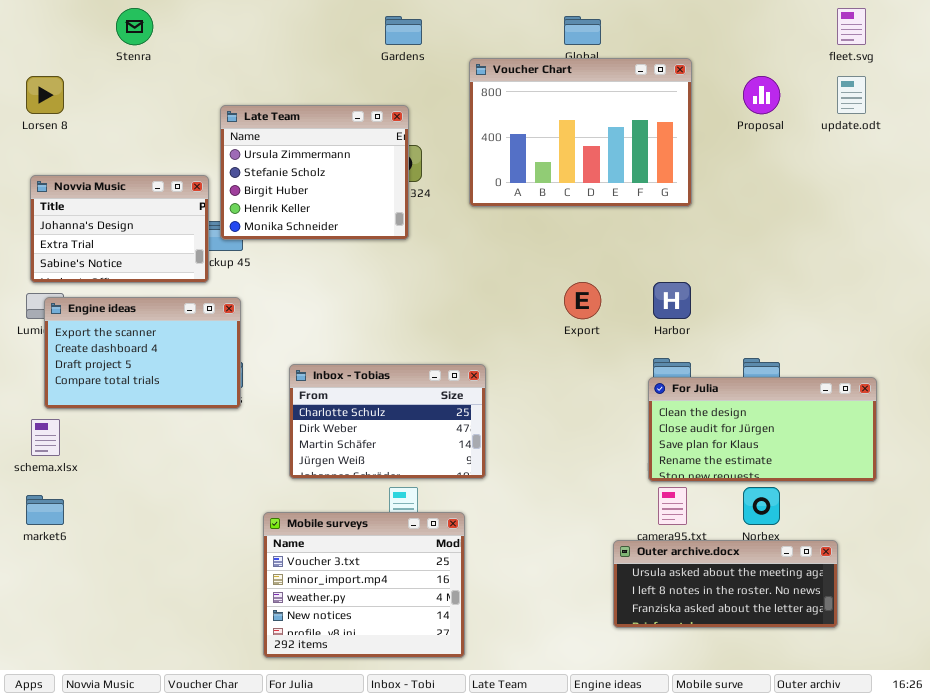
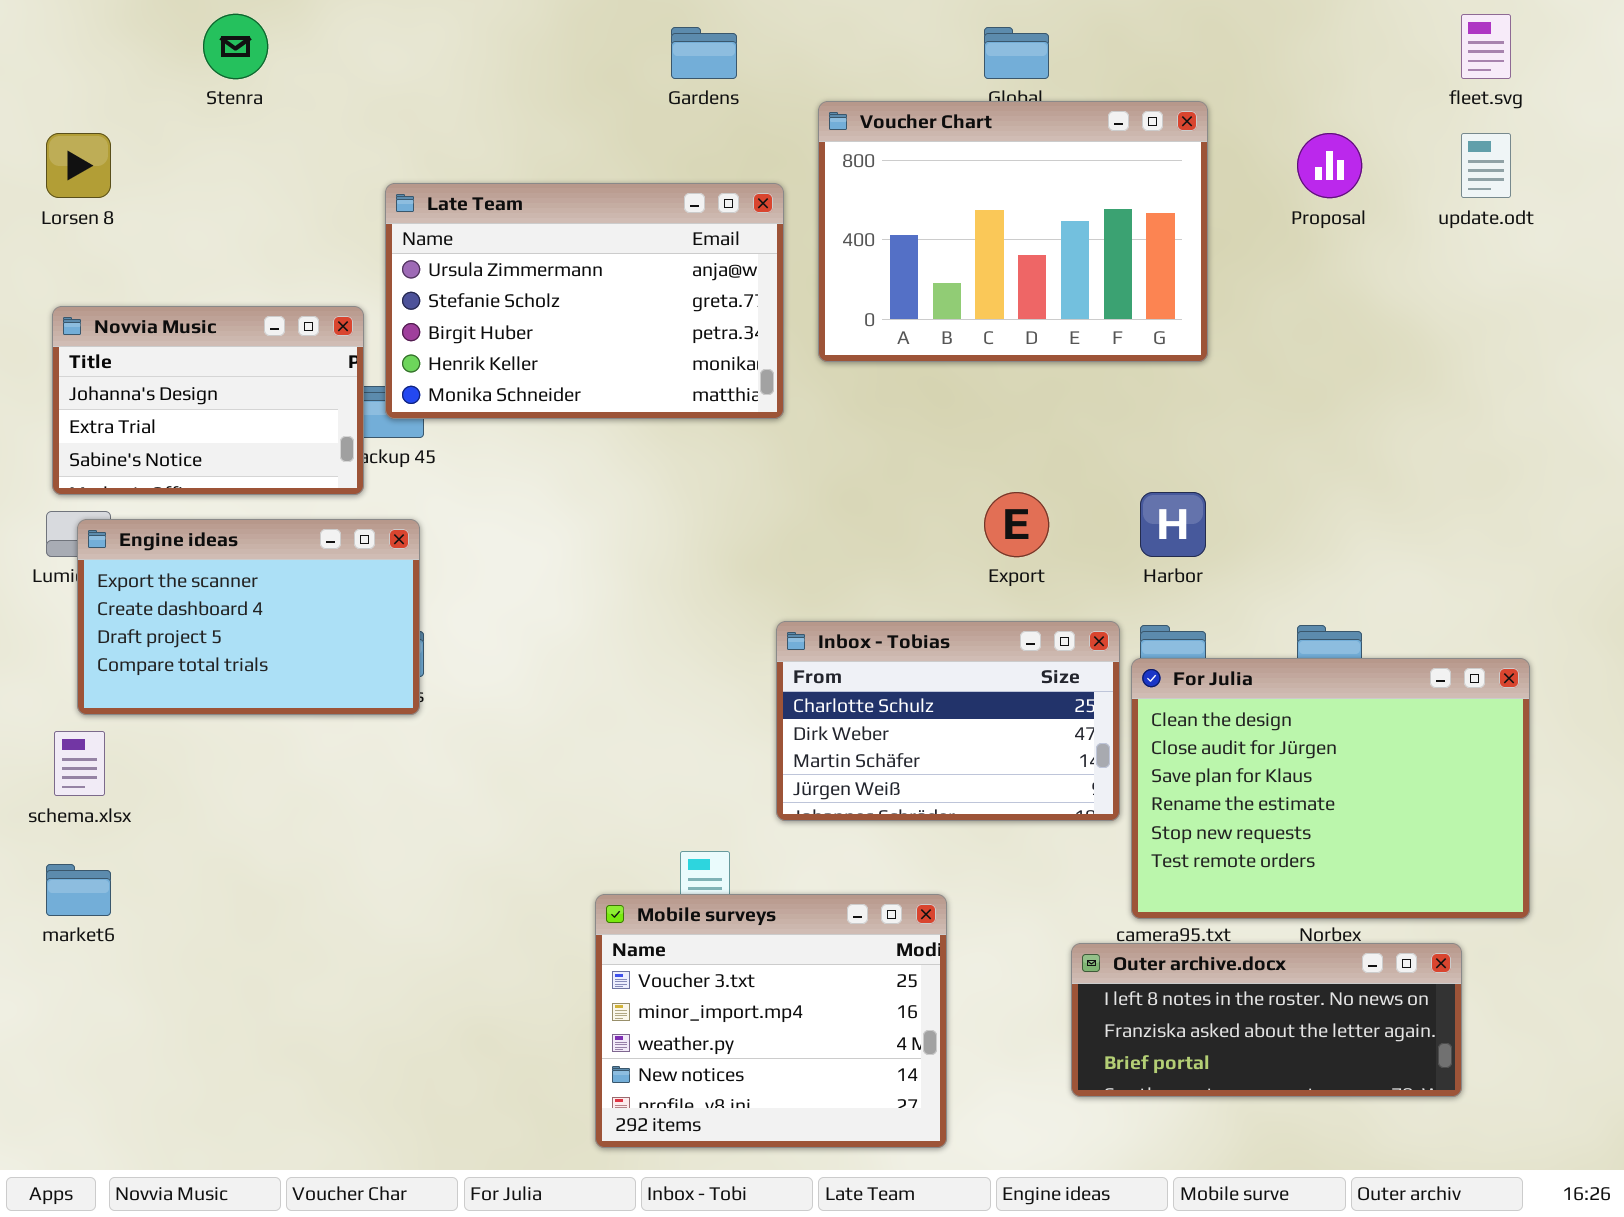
Late Team: [220,105,409,240] -> [385,183,784,419], resized
Inbox - Tobias: [289,364,486,479] -> [776,621,1120,821], moved
For Julia: [648,377,877,482] -> [1131,658,1530,919], resized
Mobile surveys: [263,512,465,658] -> [595,894,947,1148], moved
Outer archive.docx: [613,540,838,628] -> [1071,943,1462,1097], scrolled down 1 row

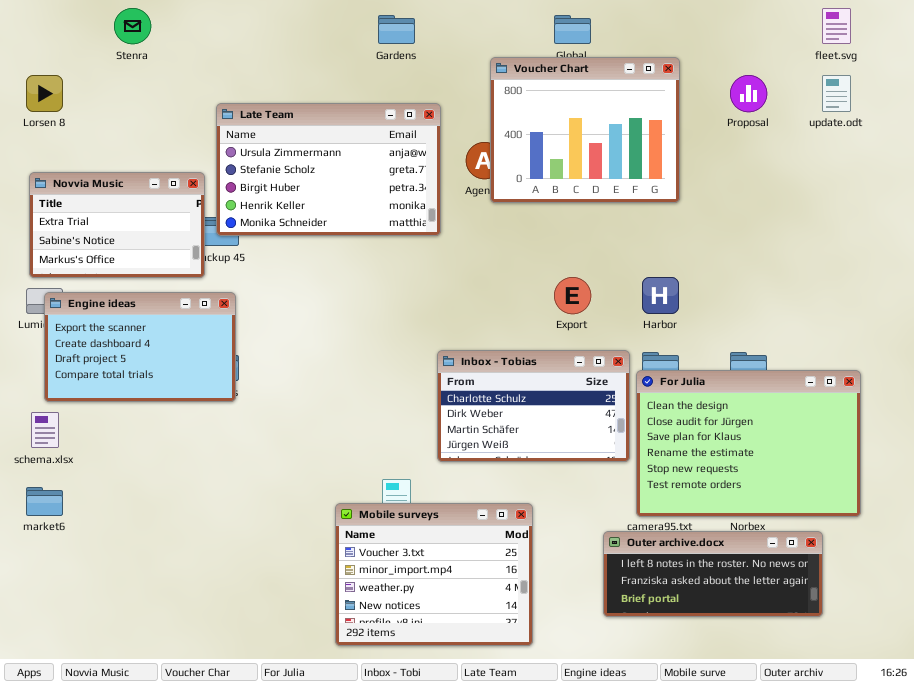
Voucher Chart: [818,101,1208,362] -> [490,57,680,203], resized
Novvia Music: [52,306,364,495] -> [29,172,205,278], scrolled down 1 row

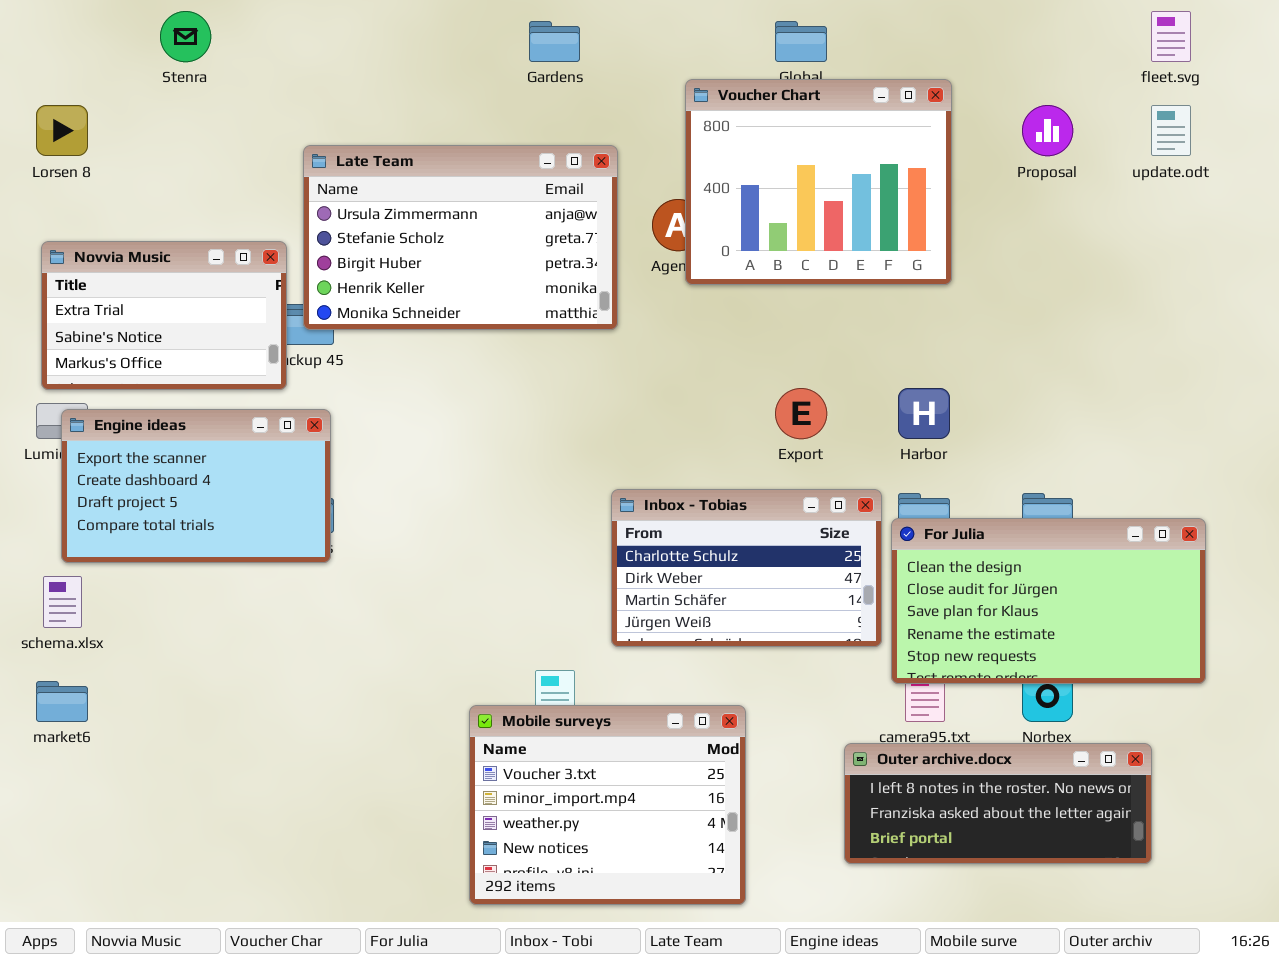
For Julia: [636,370,861,517] -> [891,518,1206,684], resized

